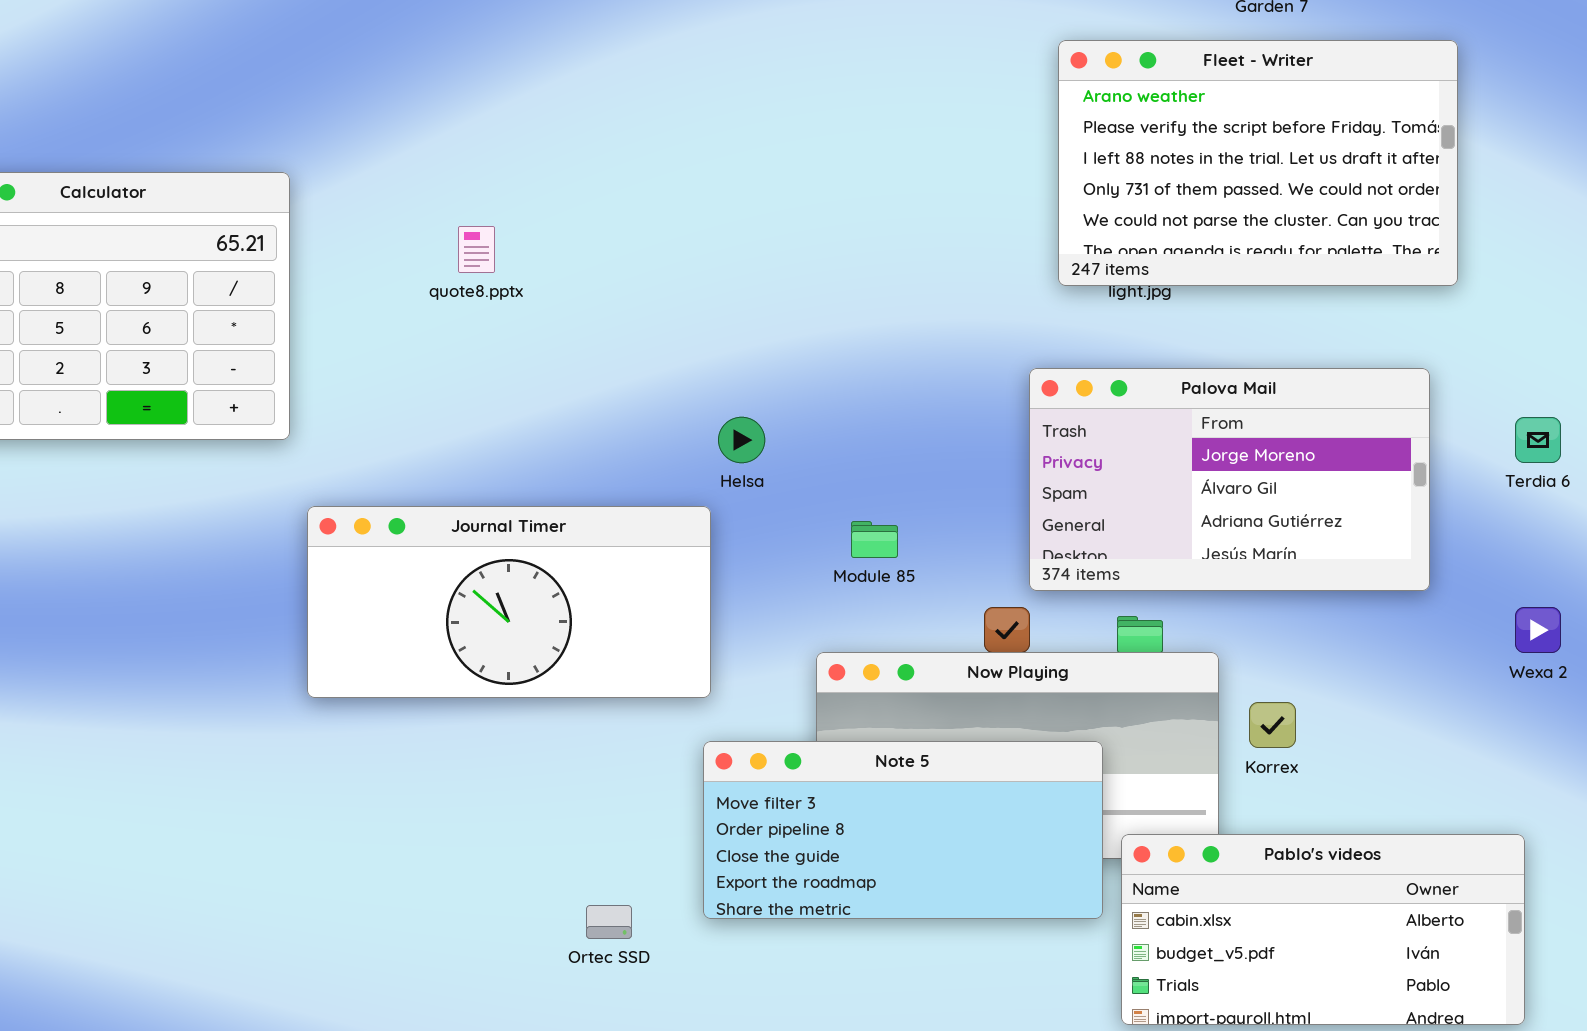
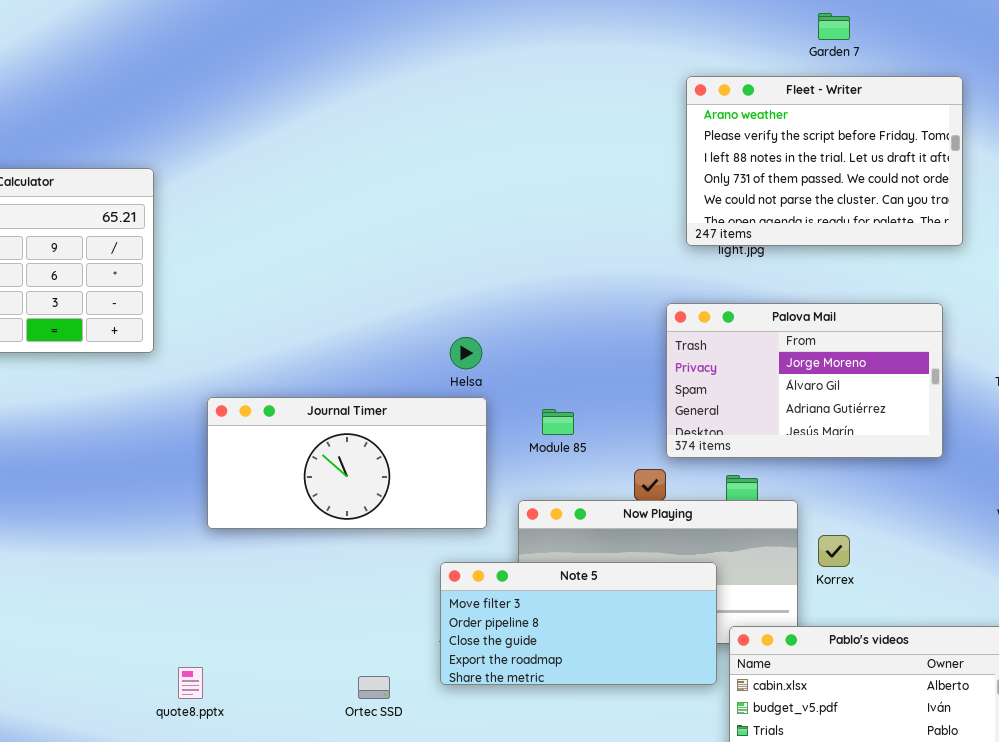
quote8.pptx: [458,226,495,273] -> [178,667,203,699], moved
Journal Timer: [307,506,711,698] -> [207,397,487,529], moved

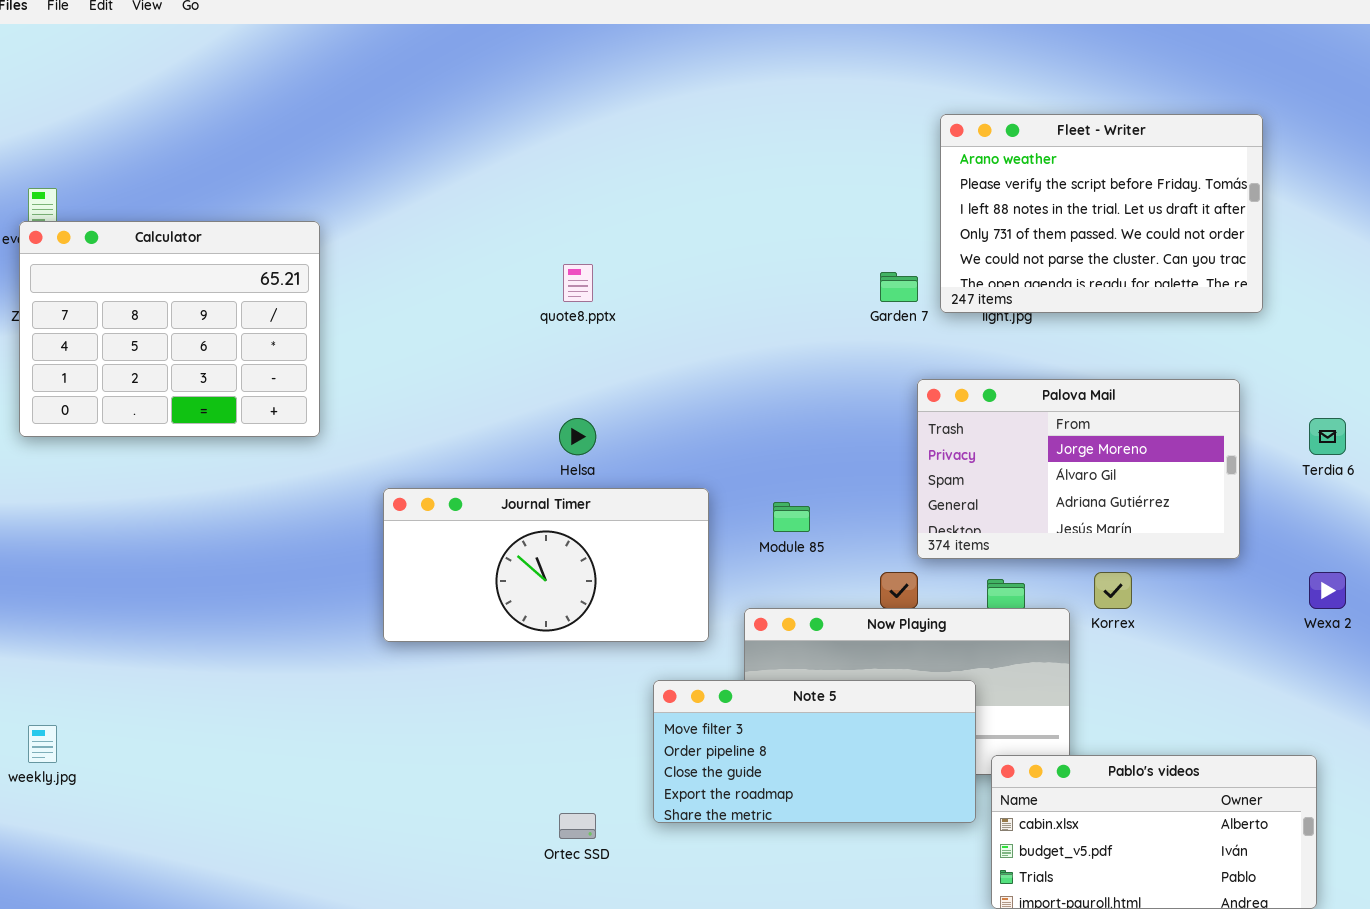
Garden 7: [818,13,850,40] -> [880,272,918,302], moved
Helsa: [450,337,482,369] -> [559,418,596,455], moved
Korrex: [818,535,850,567] -> [1094,572,1132,609], moved
quote8.pptx: [178,667,203,699] -> [563,264,593,302], moved

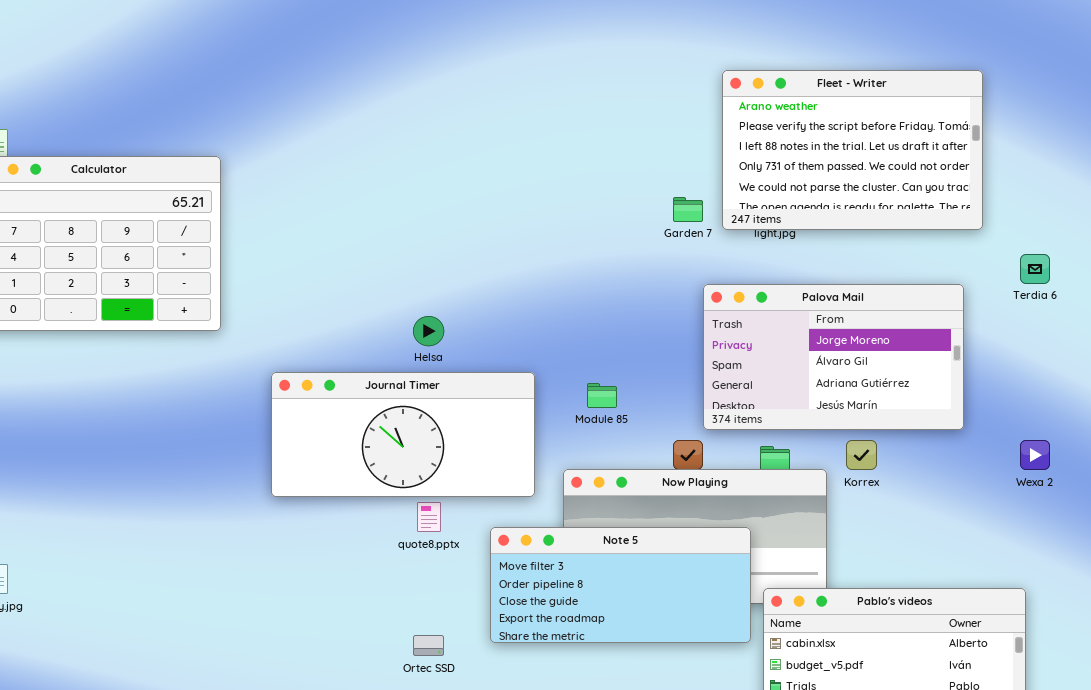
quote8.pptx: [563,264,593,302] -> [417,502,441,532], moved
Terdia 6: [1309,418,1346,455] -> [1020,254,1050,284], moved

